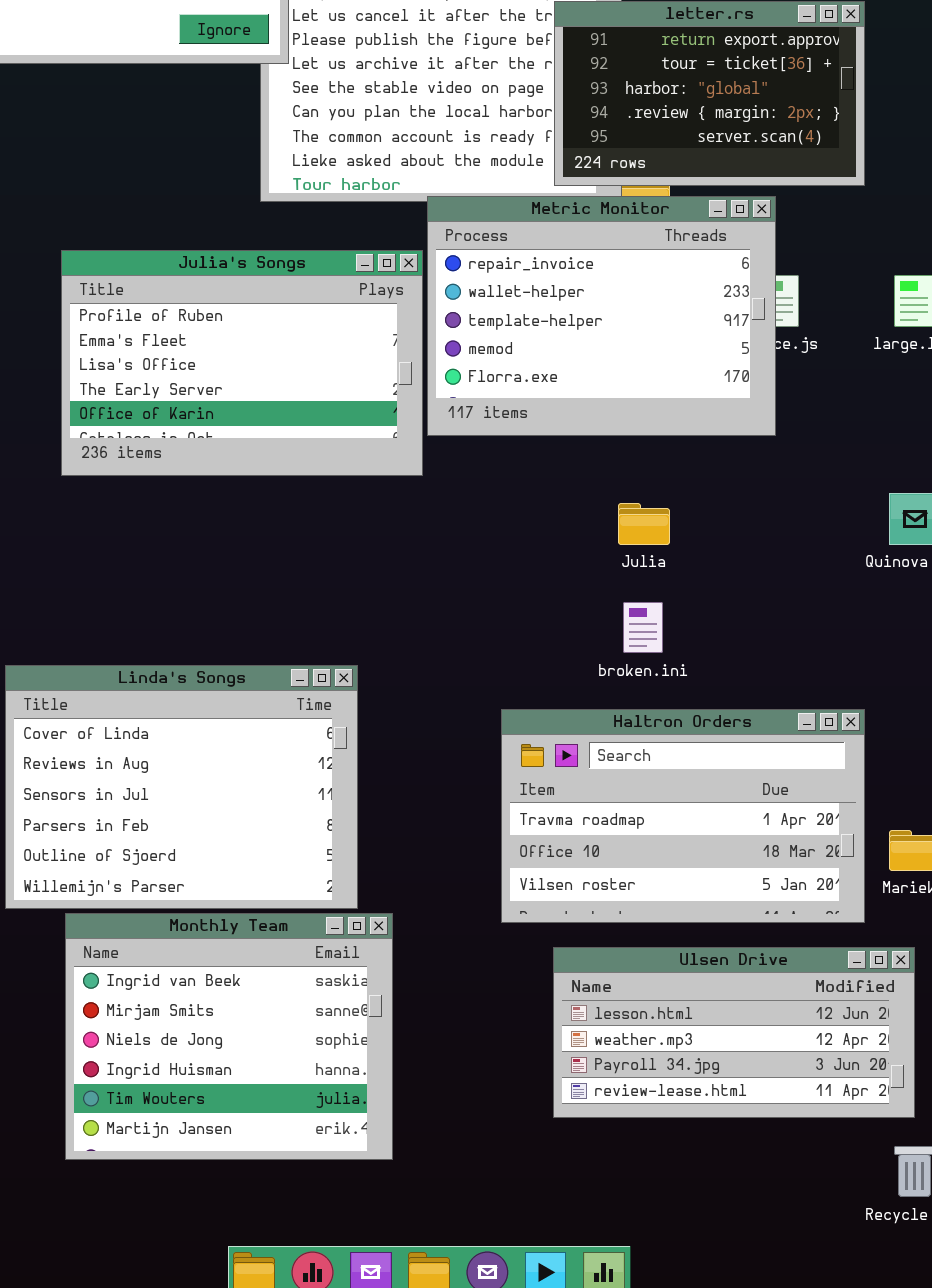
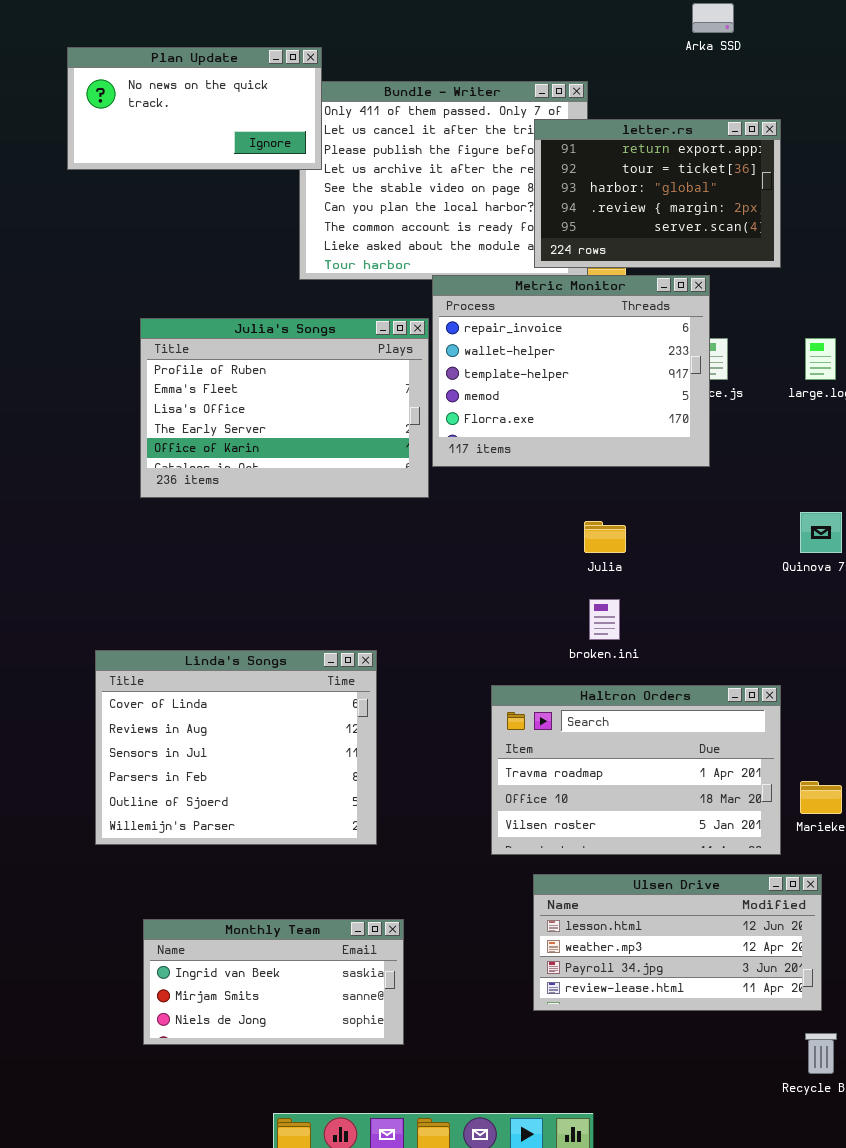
Monthly Team: [65,913,393,1160] -> [143,919,404,1045], resized

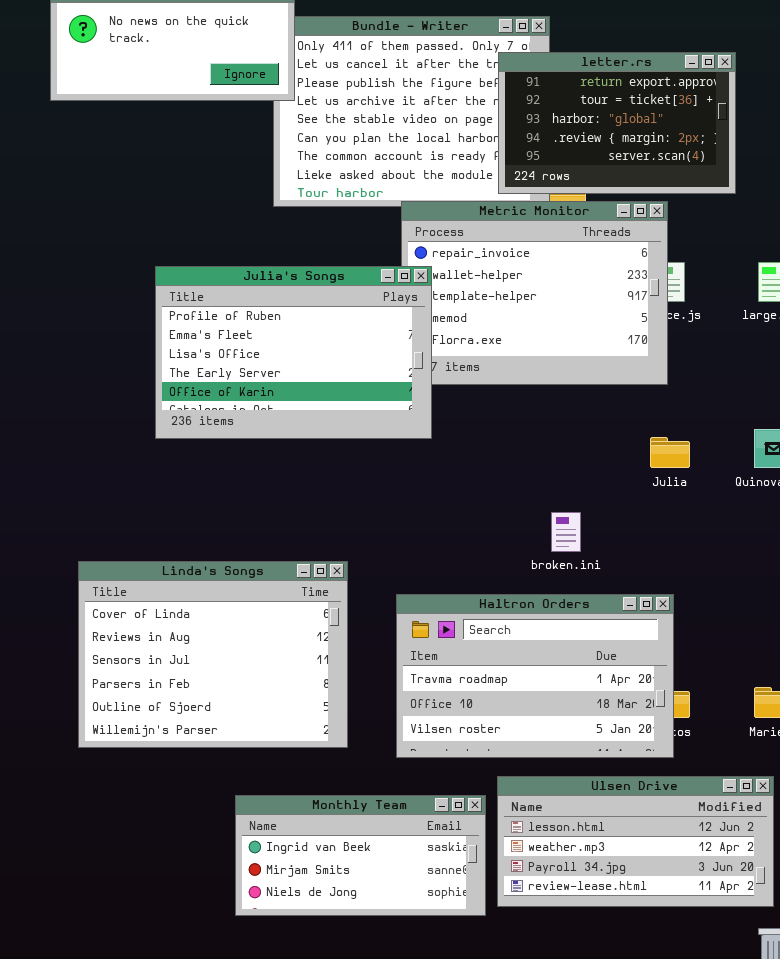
Julia's Songs: [140,318,429,498] -> [155,266,432,439], moved
Julia: [584,521,626,553] -> [650,437,690,468], moved
Haltron Orders: [491,685,781,855] -> [396,594,674,758], moved
Monthly Team: [143,919,404,1045] -> [235,795,486,916], moved

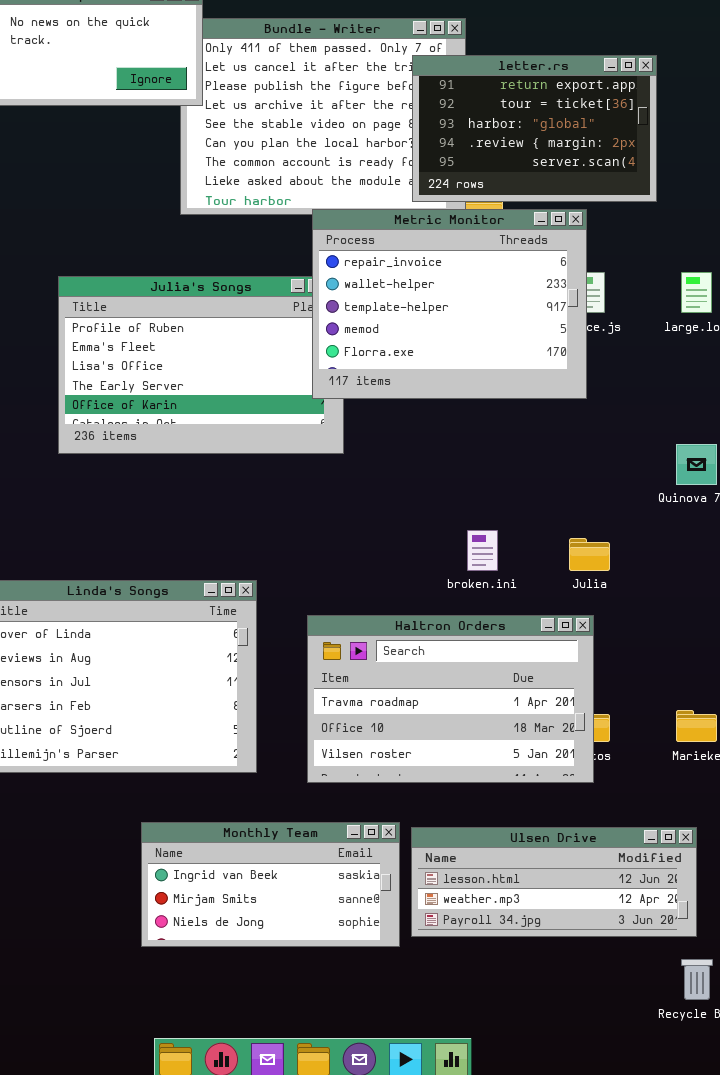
Metric Monitor: [401,201,668,385] -> [312,209,587,399], raised
Julia: [650,437,690,468] -> [569,538,610,571], moved
Ulsen Drive: [497,776,774,907] -> [411,827,697,937], resized

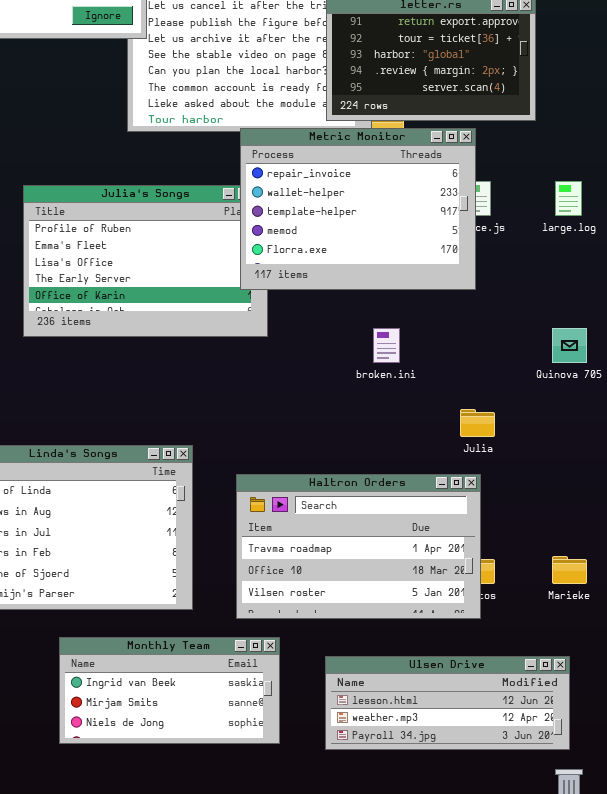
broken.ini: [467,530,498,571] -> [373,328,400,363], moved
Monthly Team: [141,822,400,947] -> [59,637,280,744], moved

